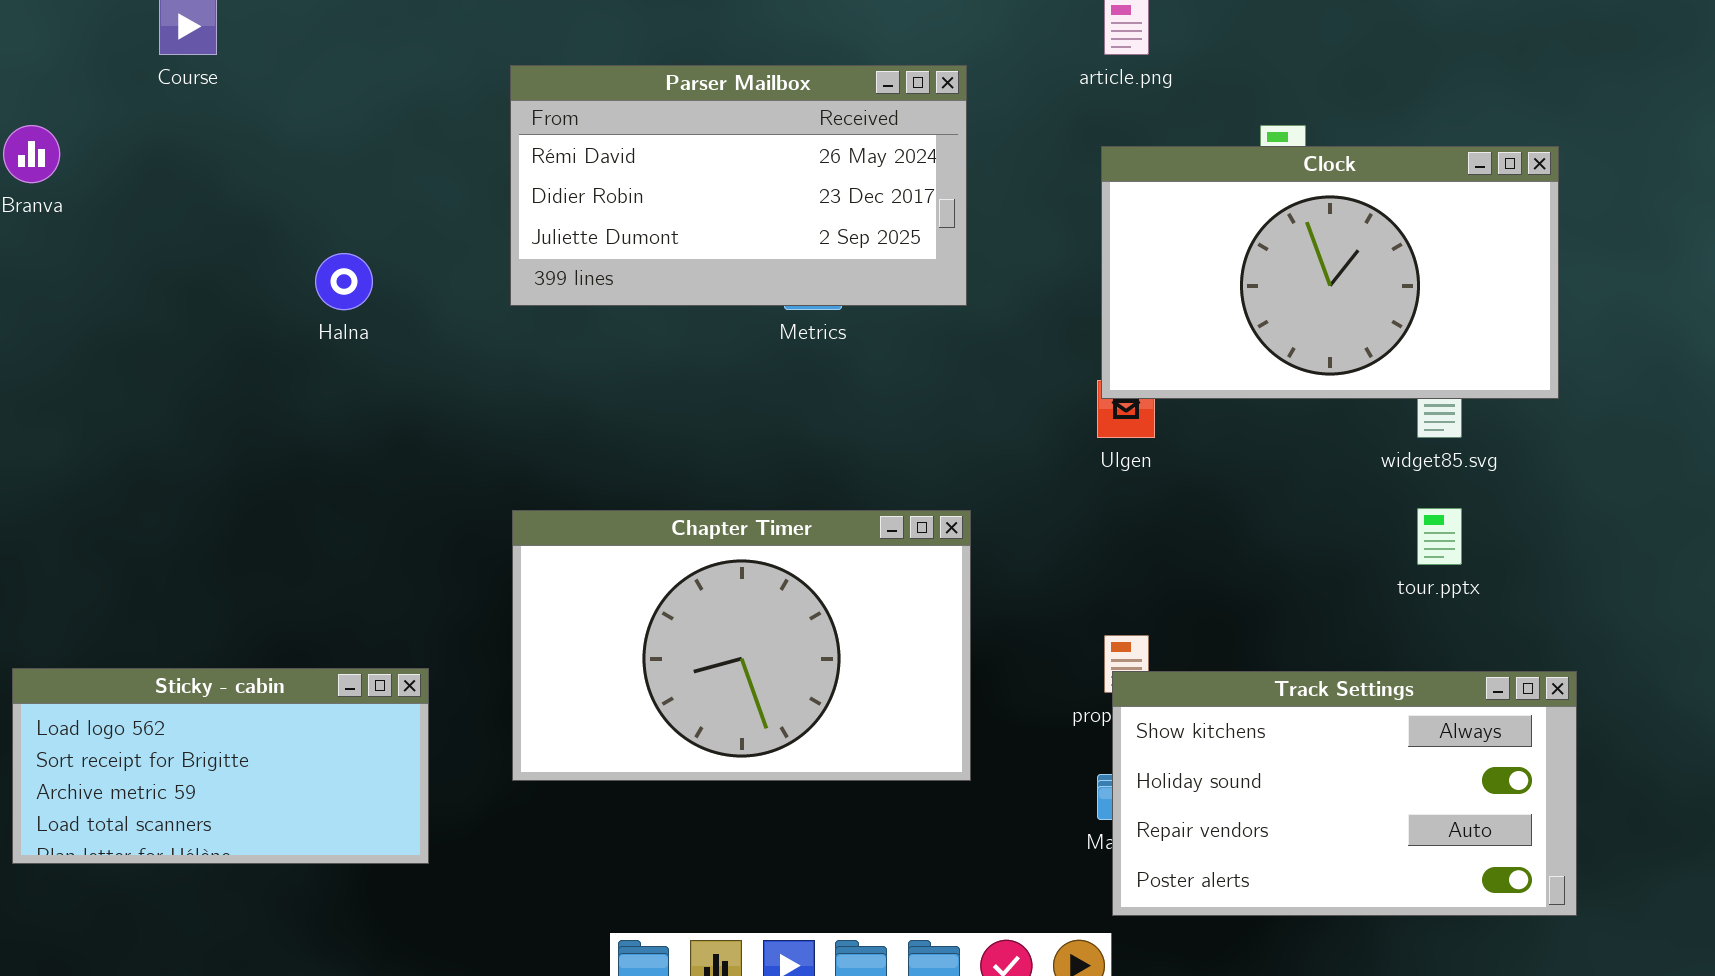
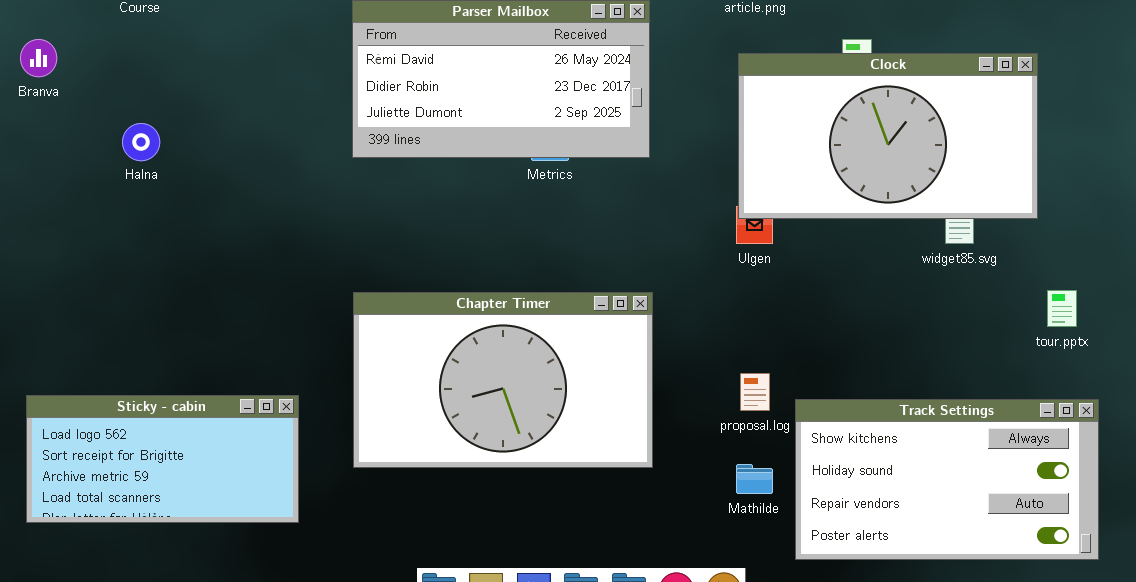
Halna: [315,253,373,310] -> [122,123,160,161], moved
tour.pptx: [1417,508,1462,565] -> [1047,290,1077,327], moved
Track Settings: [1112,671,1577,916] -> [795,399,1099,560], moved

